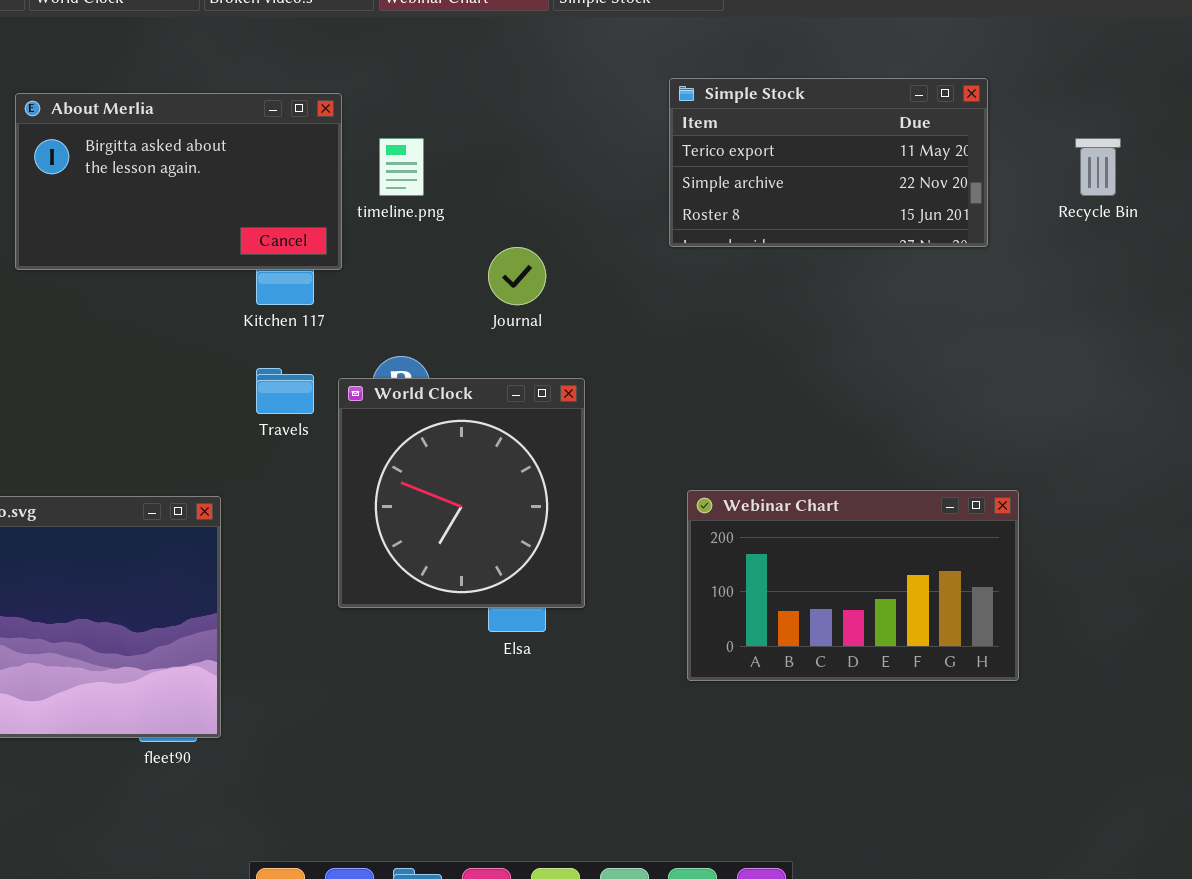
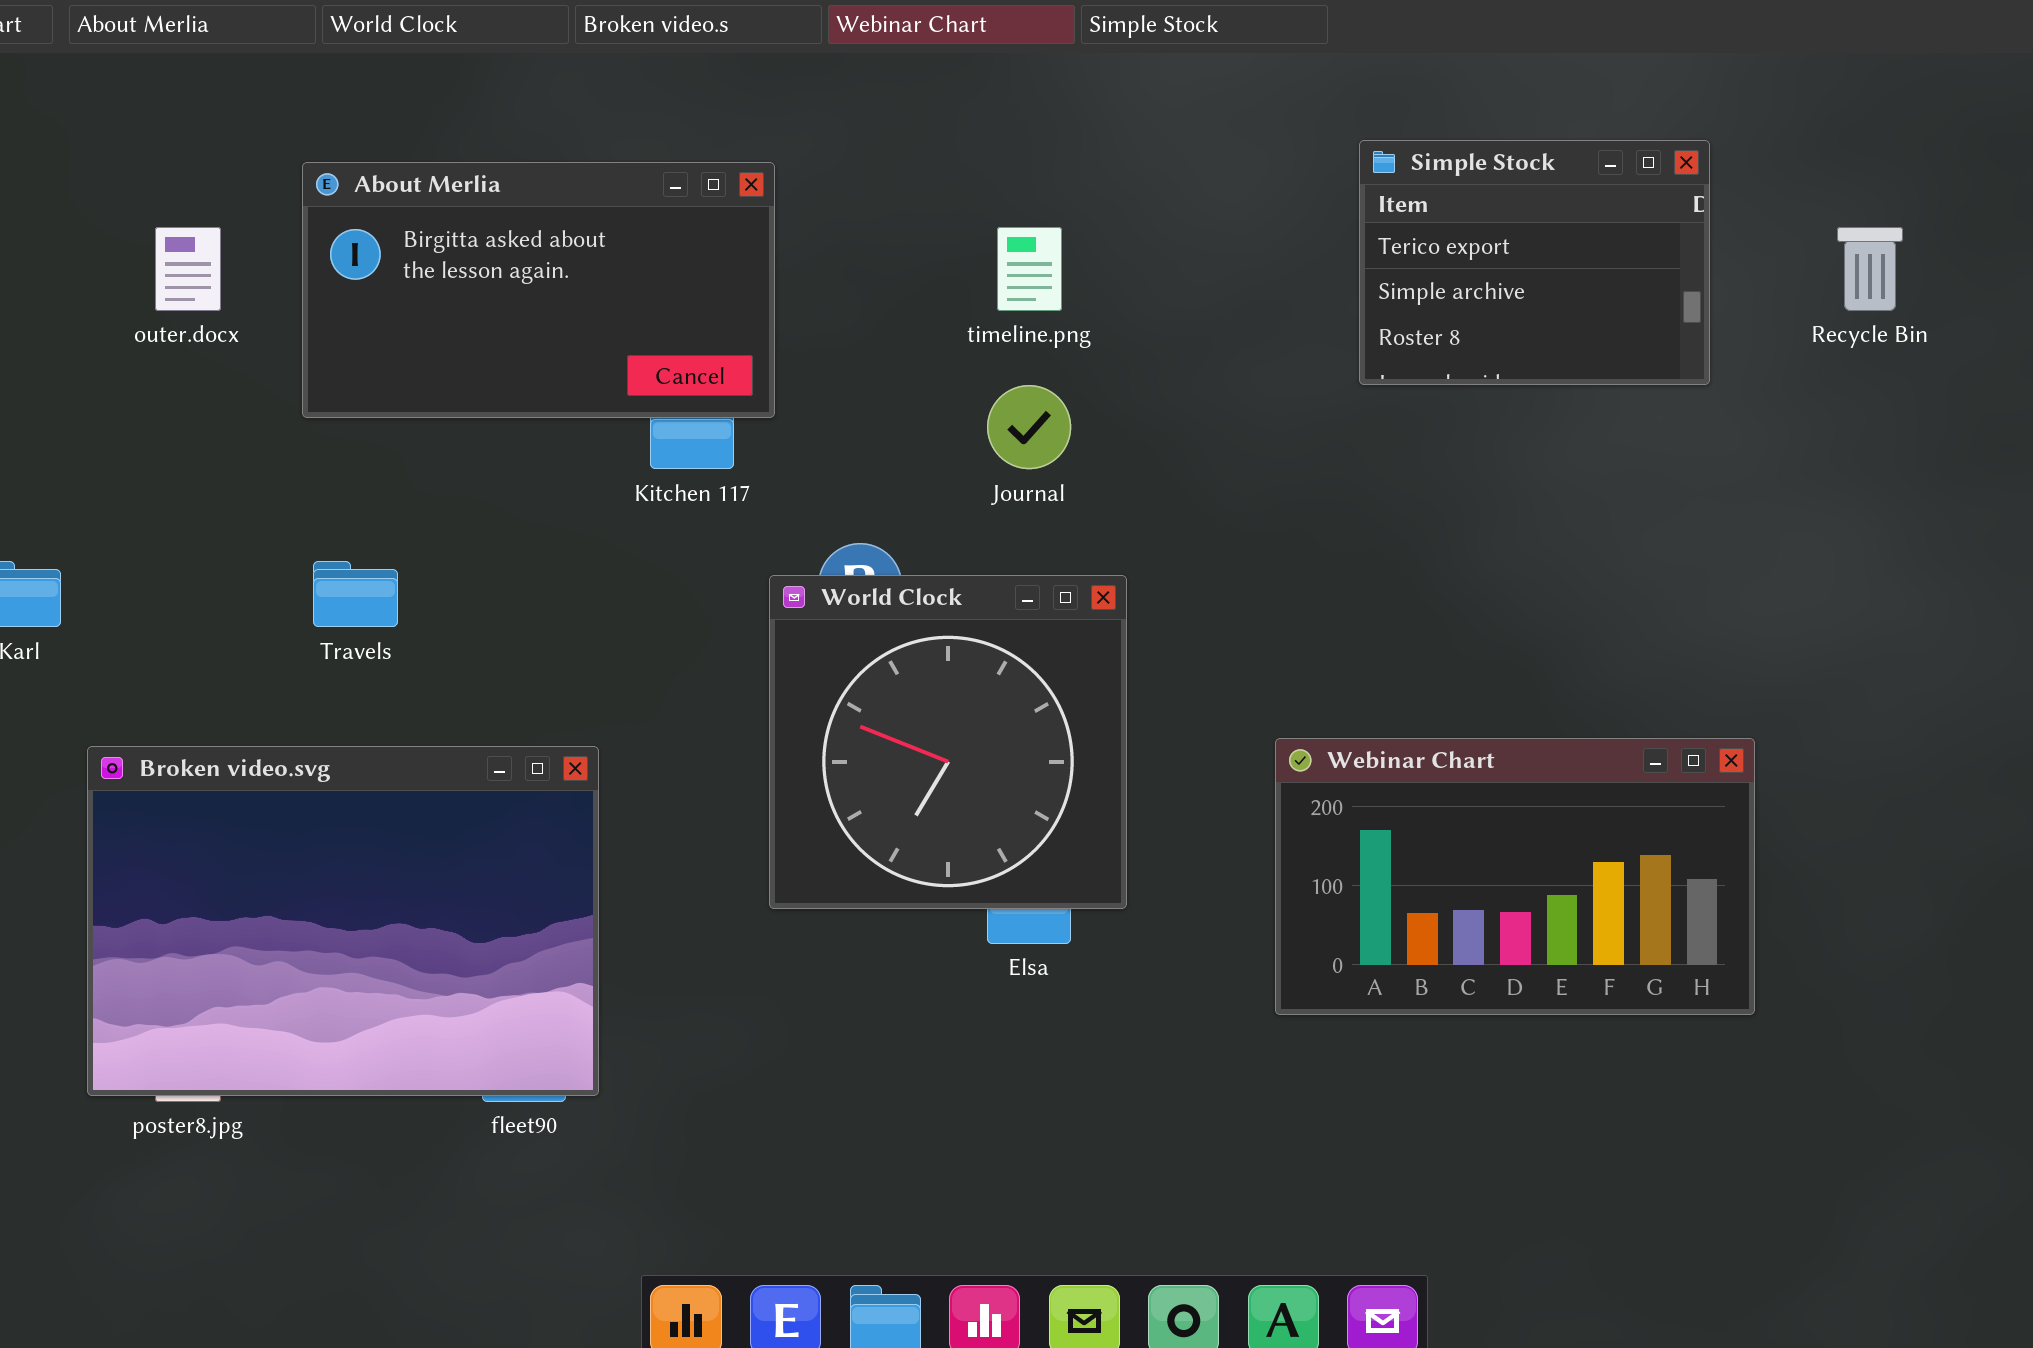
Simple Stock: [669,78,988,247] -> [1359,140,1710,385], resized
timeline.png: [379,138,424,196] -> [997,227,1062,311], moved
Travels: [256,368,314,414] -> [313,561,398,627], moved

